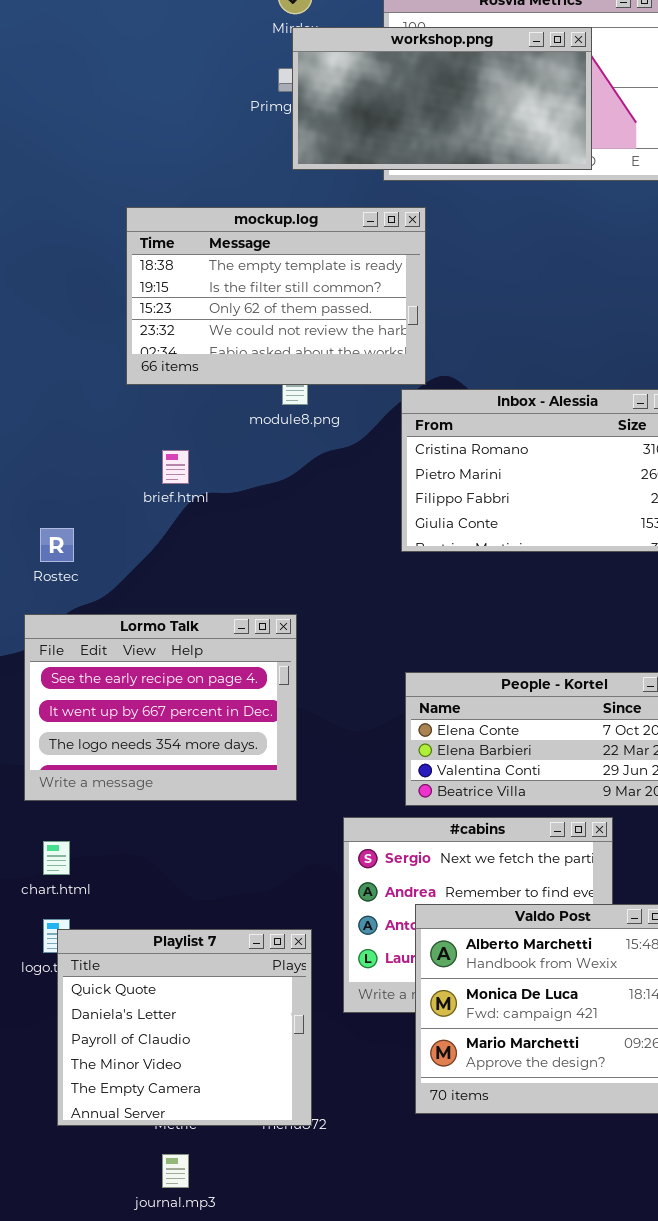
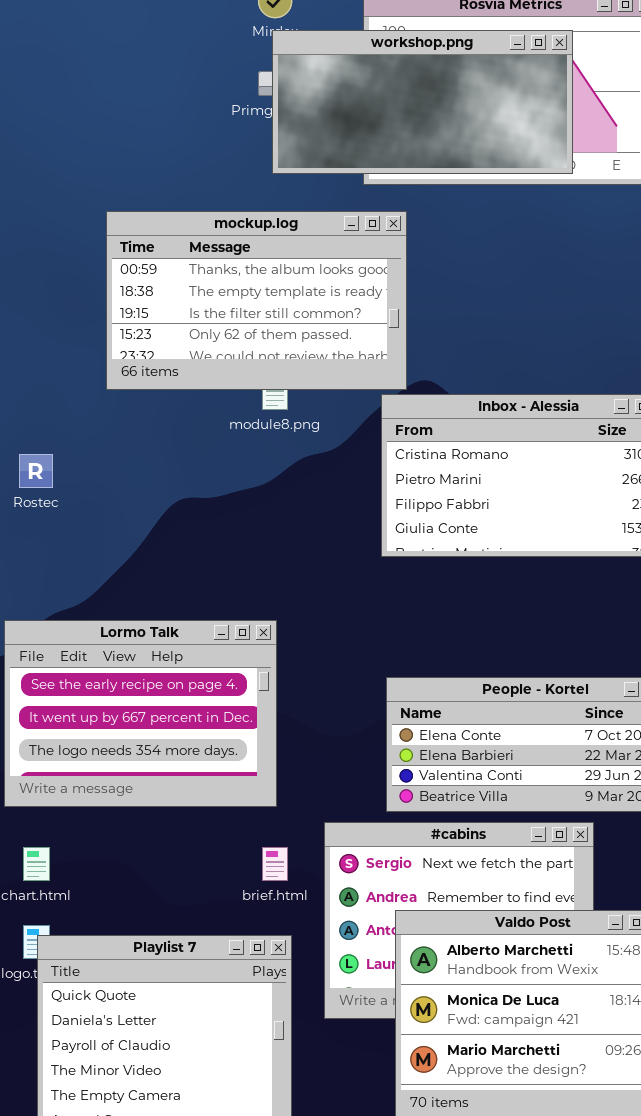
mockup.log: [126,207,426,385] -> [106,211,407,390], scrolled up 1 row
brief.html: [162,450,189,484] -> [262,847,288,881], moved
Rostec: [40,528,74,562] -> [19,454,53,488], moved

